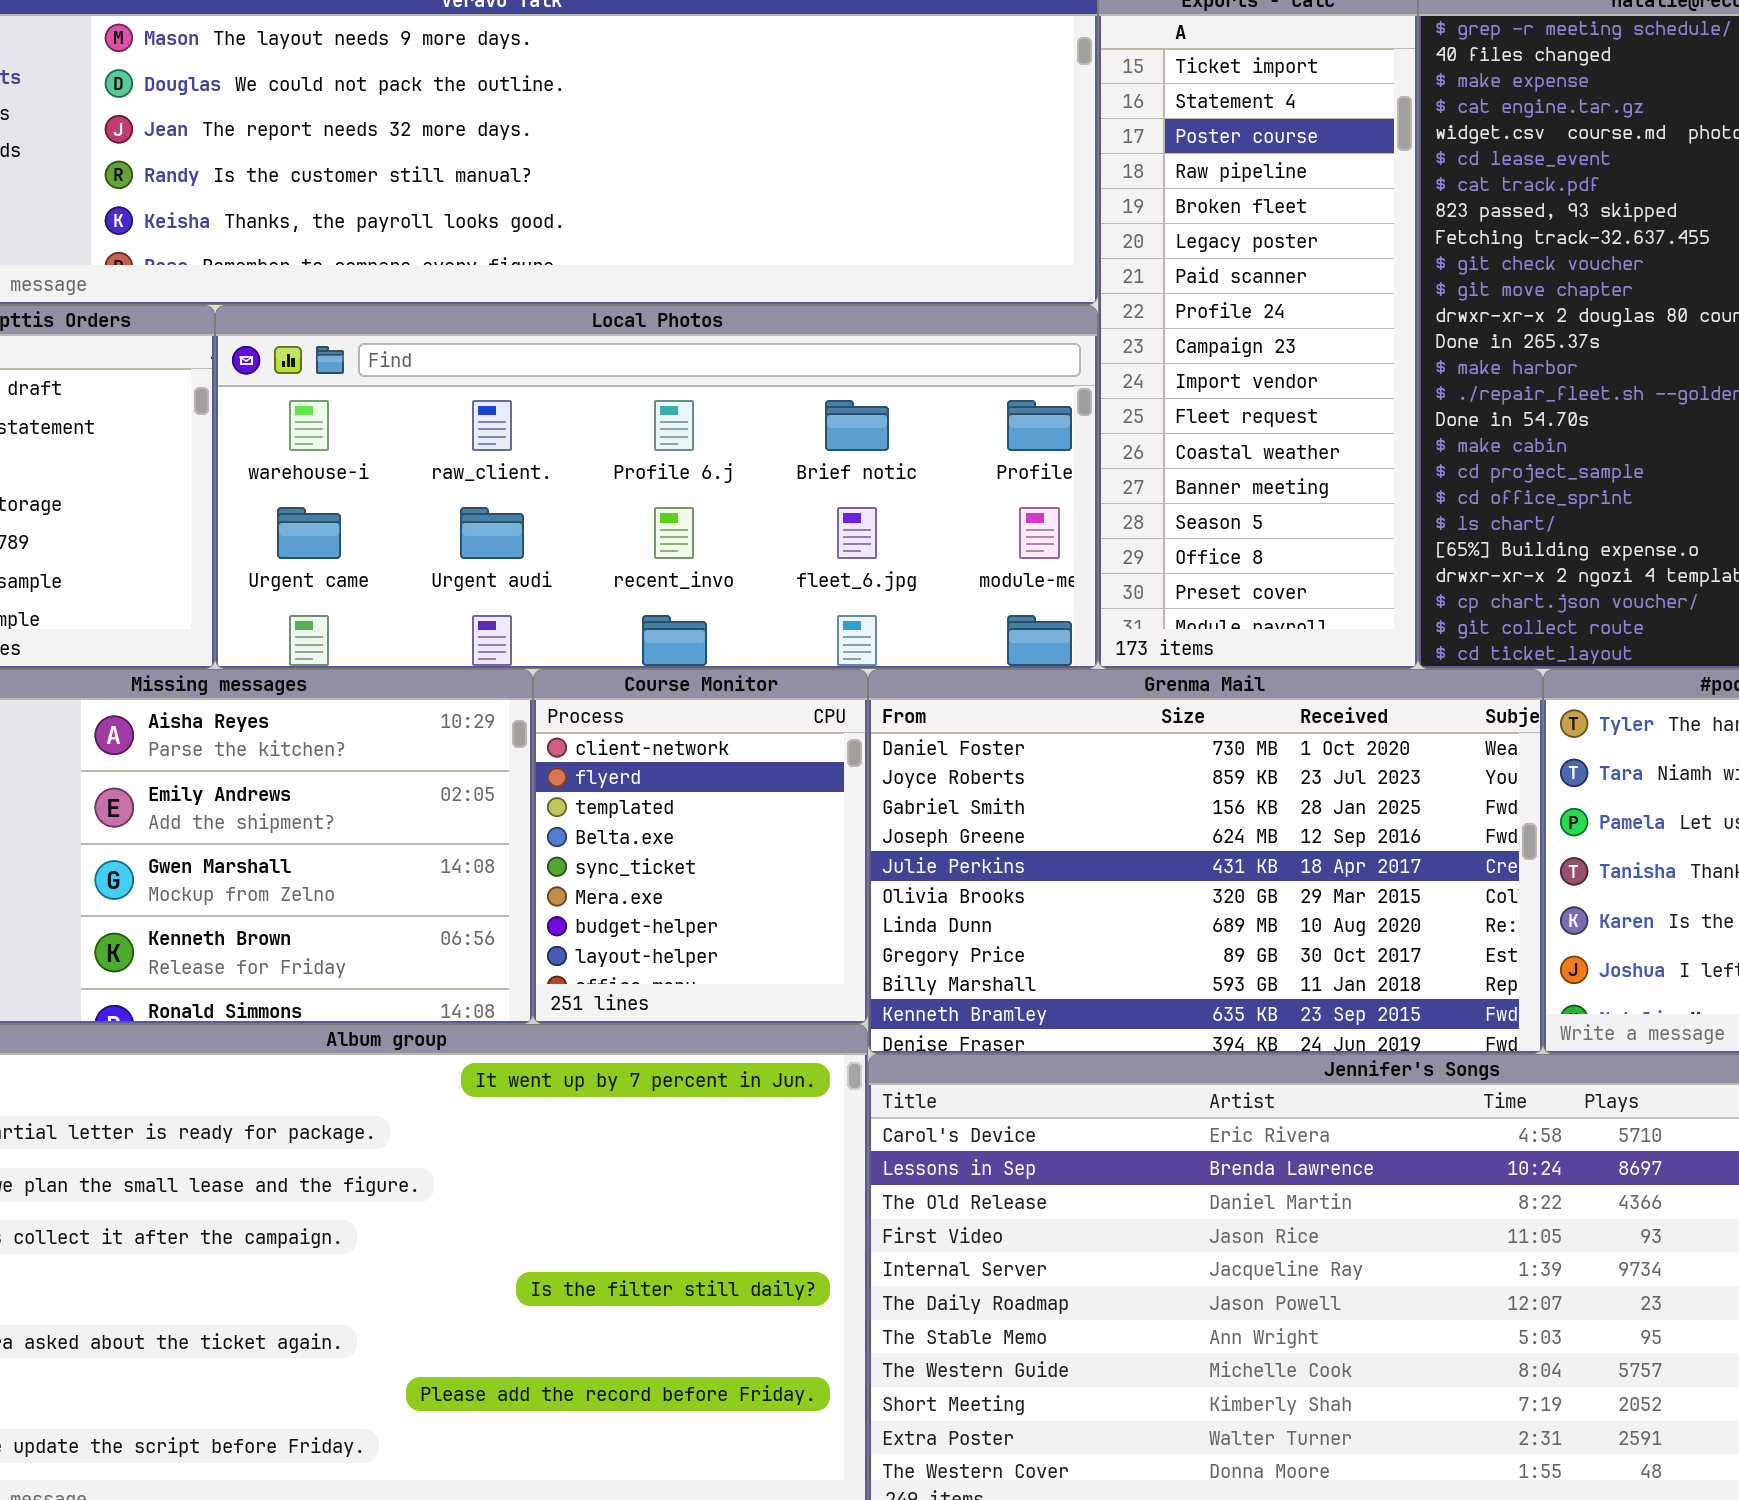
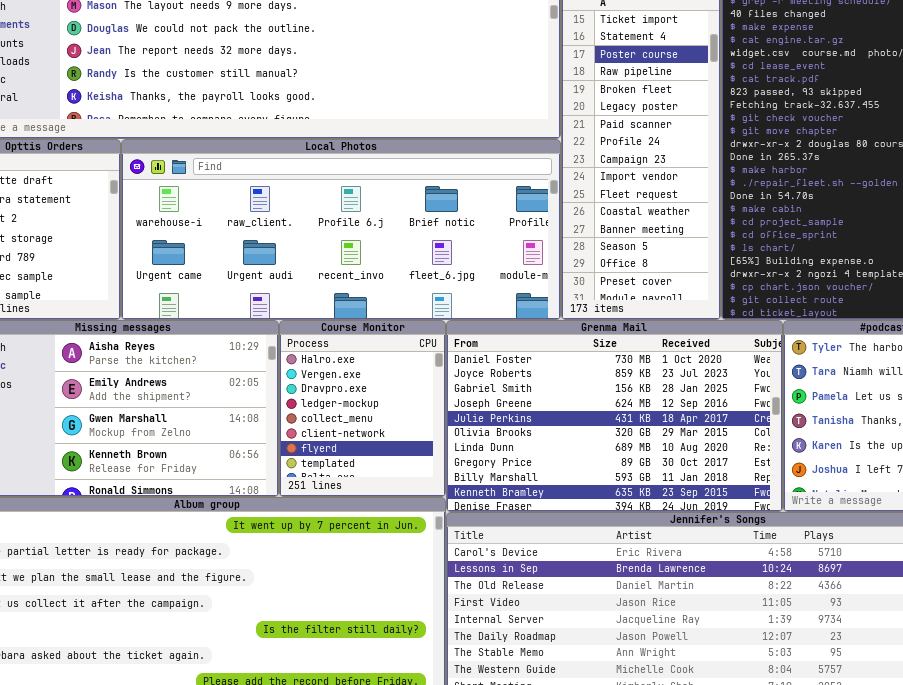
Course Monitor: [533,669,868,1024] -> [279,320,446,497], scrolled up 5 rows

